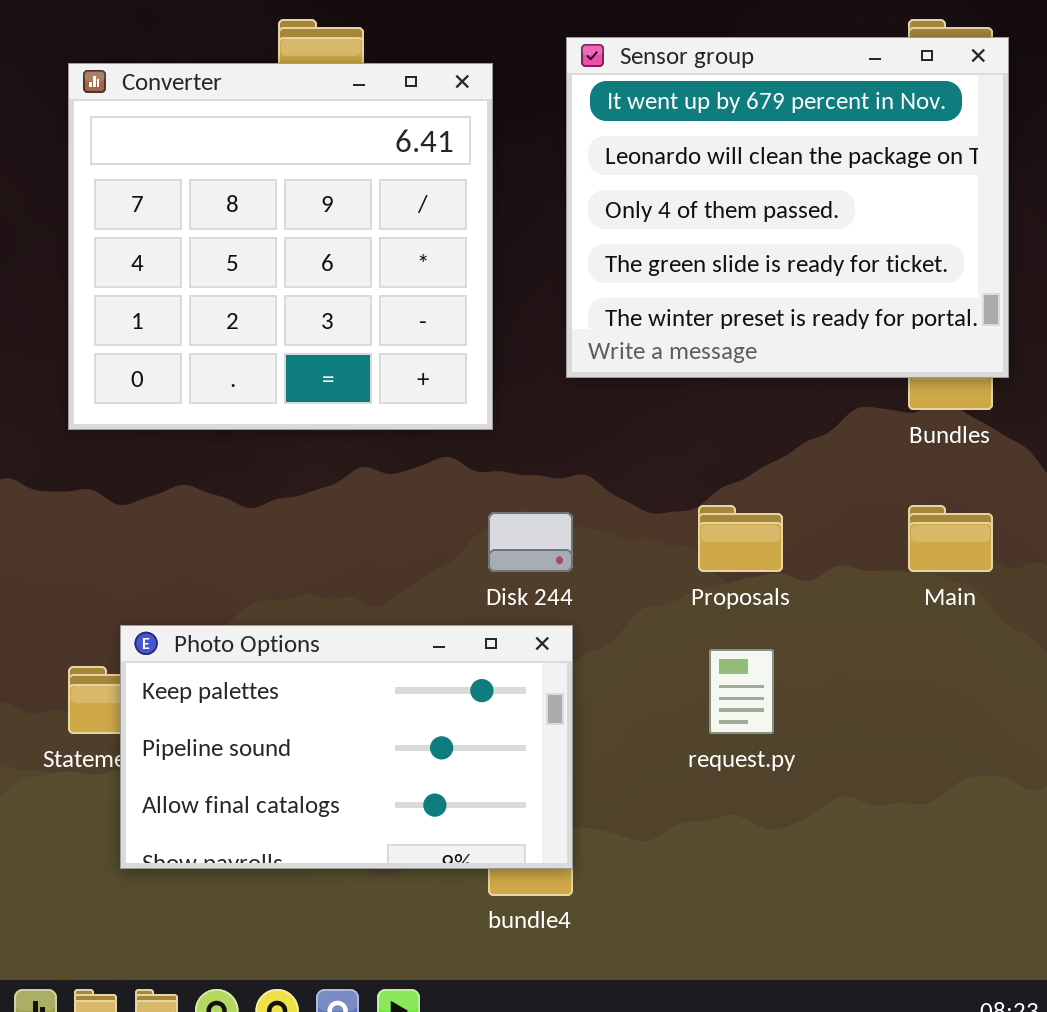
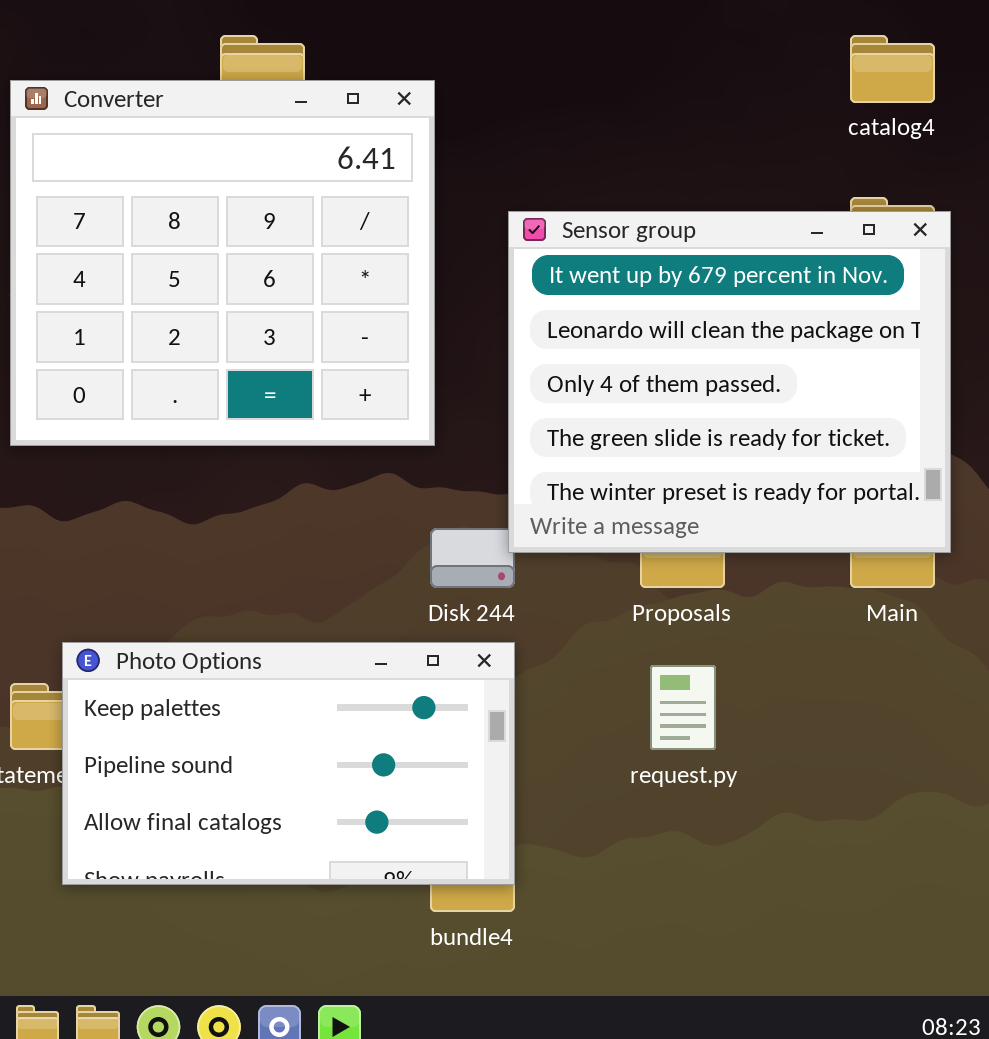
Sensor group: [566,37,1009,378] -> [508,211,951,553], moved

